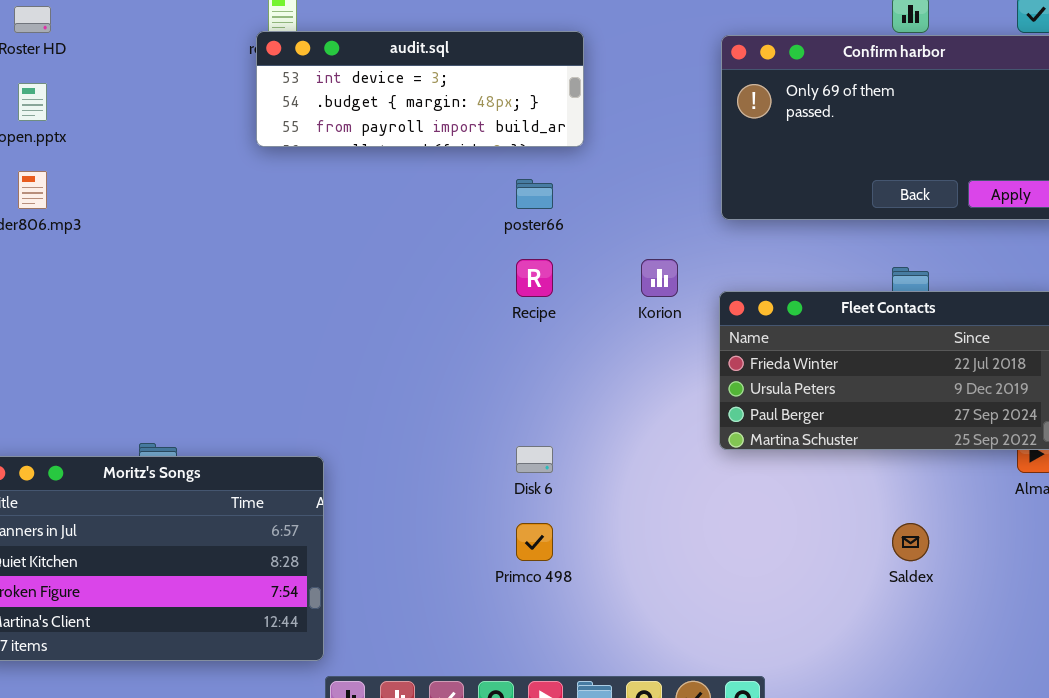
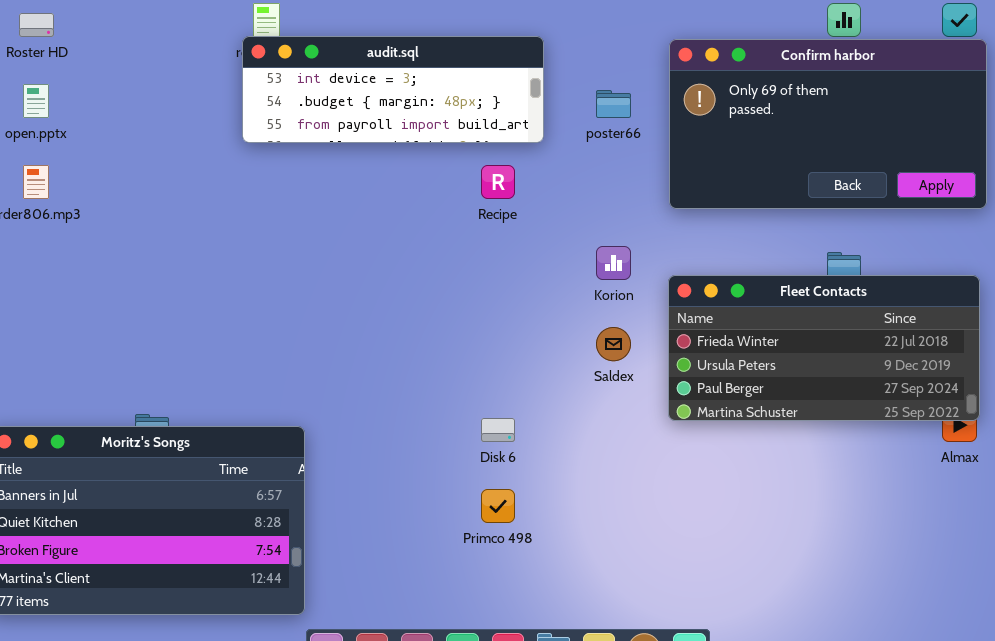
poster66: [516,179,553,209] -> [596,90,631,118], moved
Recipe: [516,259,553,297] -> [481,165,515,199], moved
Saldex: [892,523,929,561] -> [596,327,631,361], moved

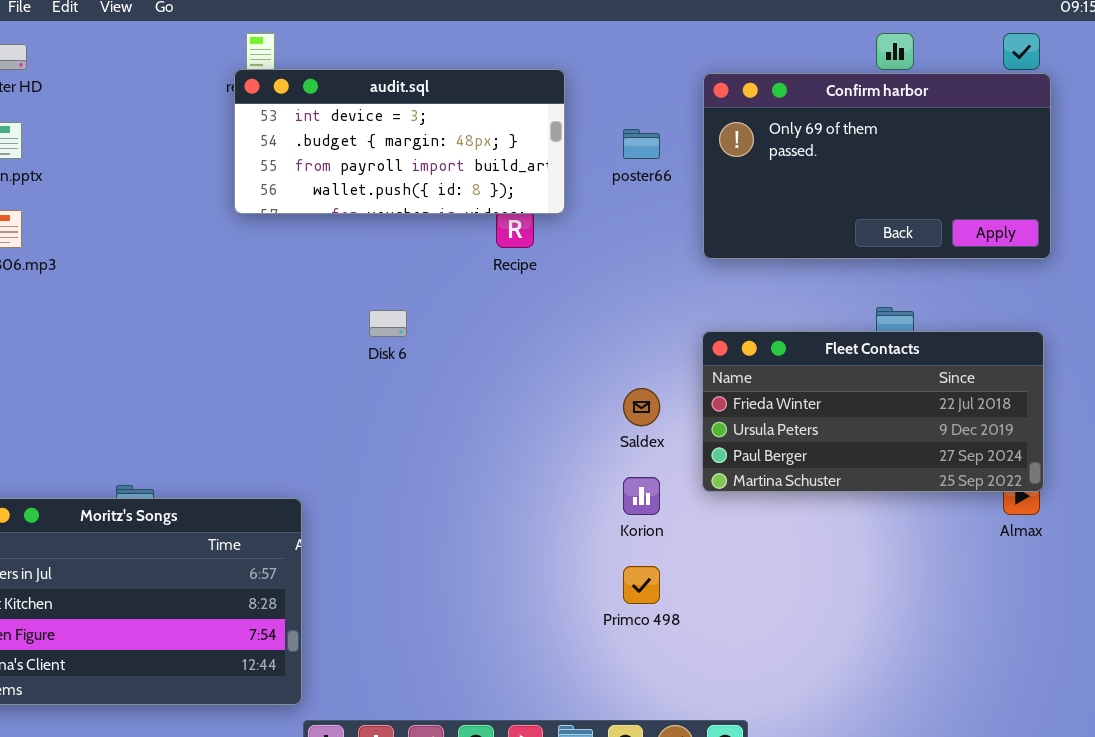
audit.sql: [242,36,544,143] -> [234,69,565,214], resized
Korion: [596,246,631,280] -> [623,477,660,515], moved
Disk 6: [481,418,515,442] -> [369,310,407,337], moved
Primco 498: [481,489,515,523] -> [623,566,660,604], moved

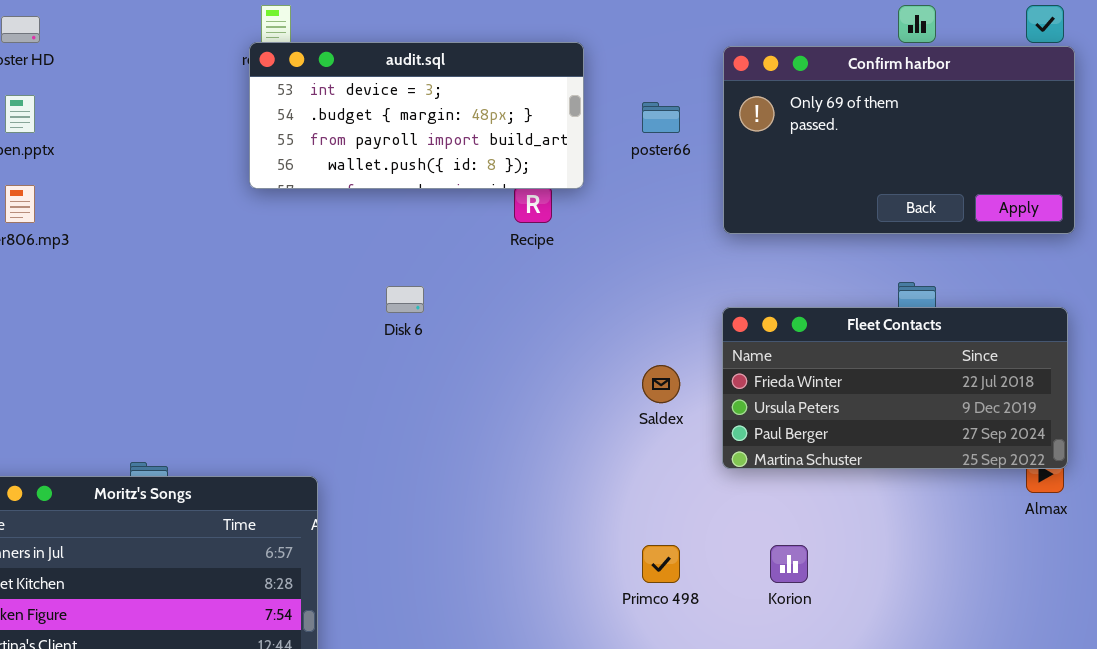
Korion: [623,477,660,515] -> [770,545,808,583], moved

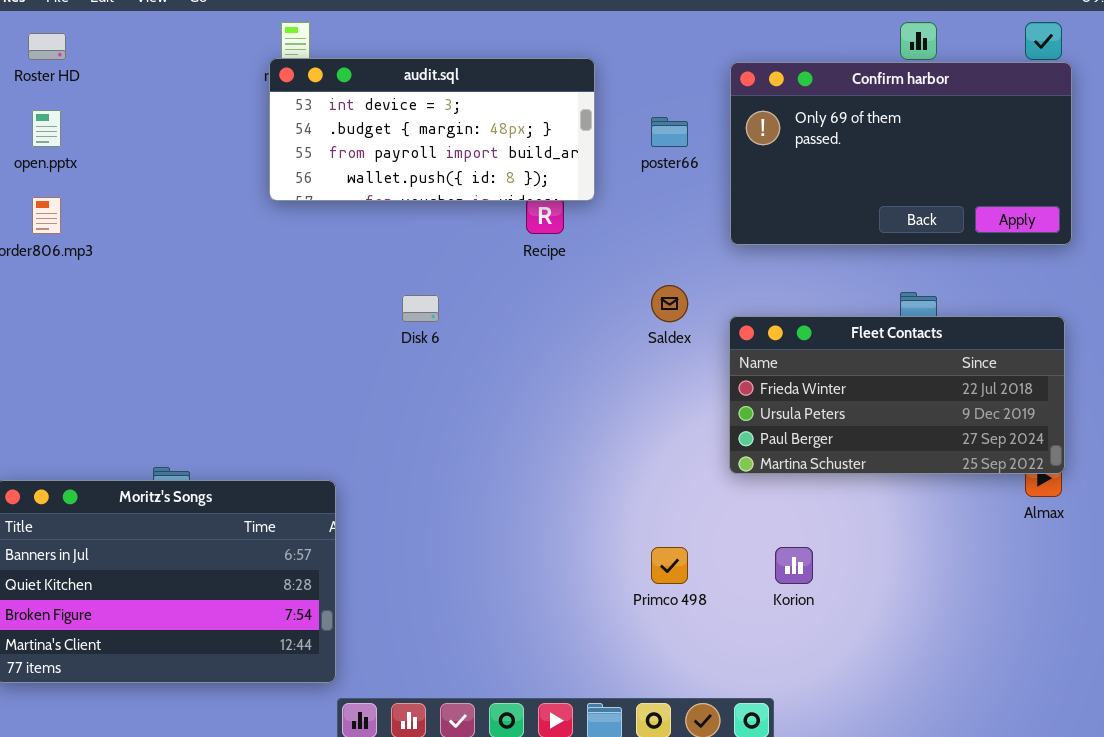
Saldex: [642,365,680,403] -> [651,285,688,322], moved

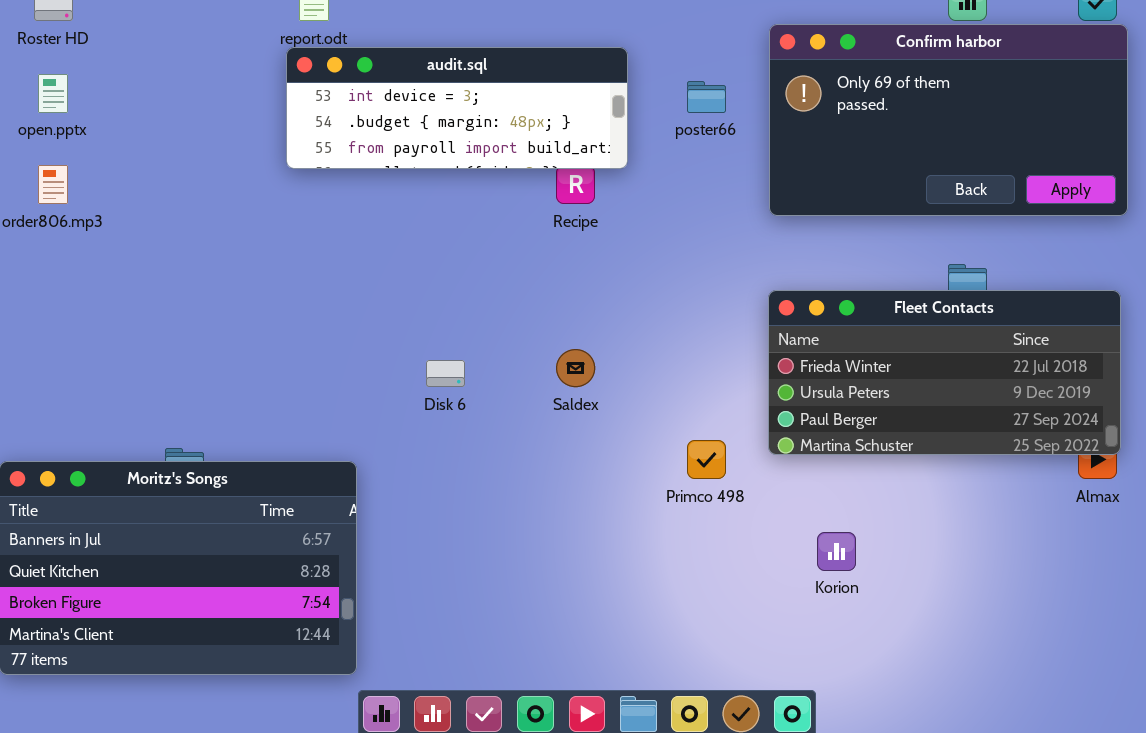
audit.sql: [269,58,595,201] -> [286,47,628,169], resized
Saldex: [651,285,688,322] -> [556,349,595,387], moved
Disk 6: [402,295,439,322] -> [426,360,465,387], moved
Primco 498: [651,547,688,584] -> [687,440,726,479], moved

